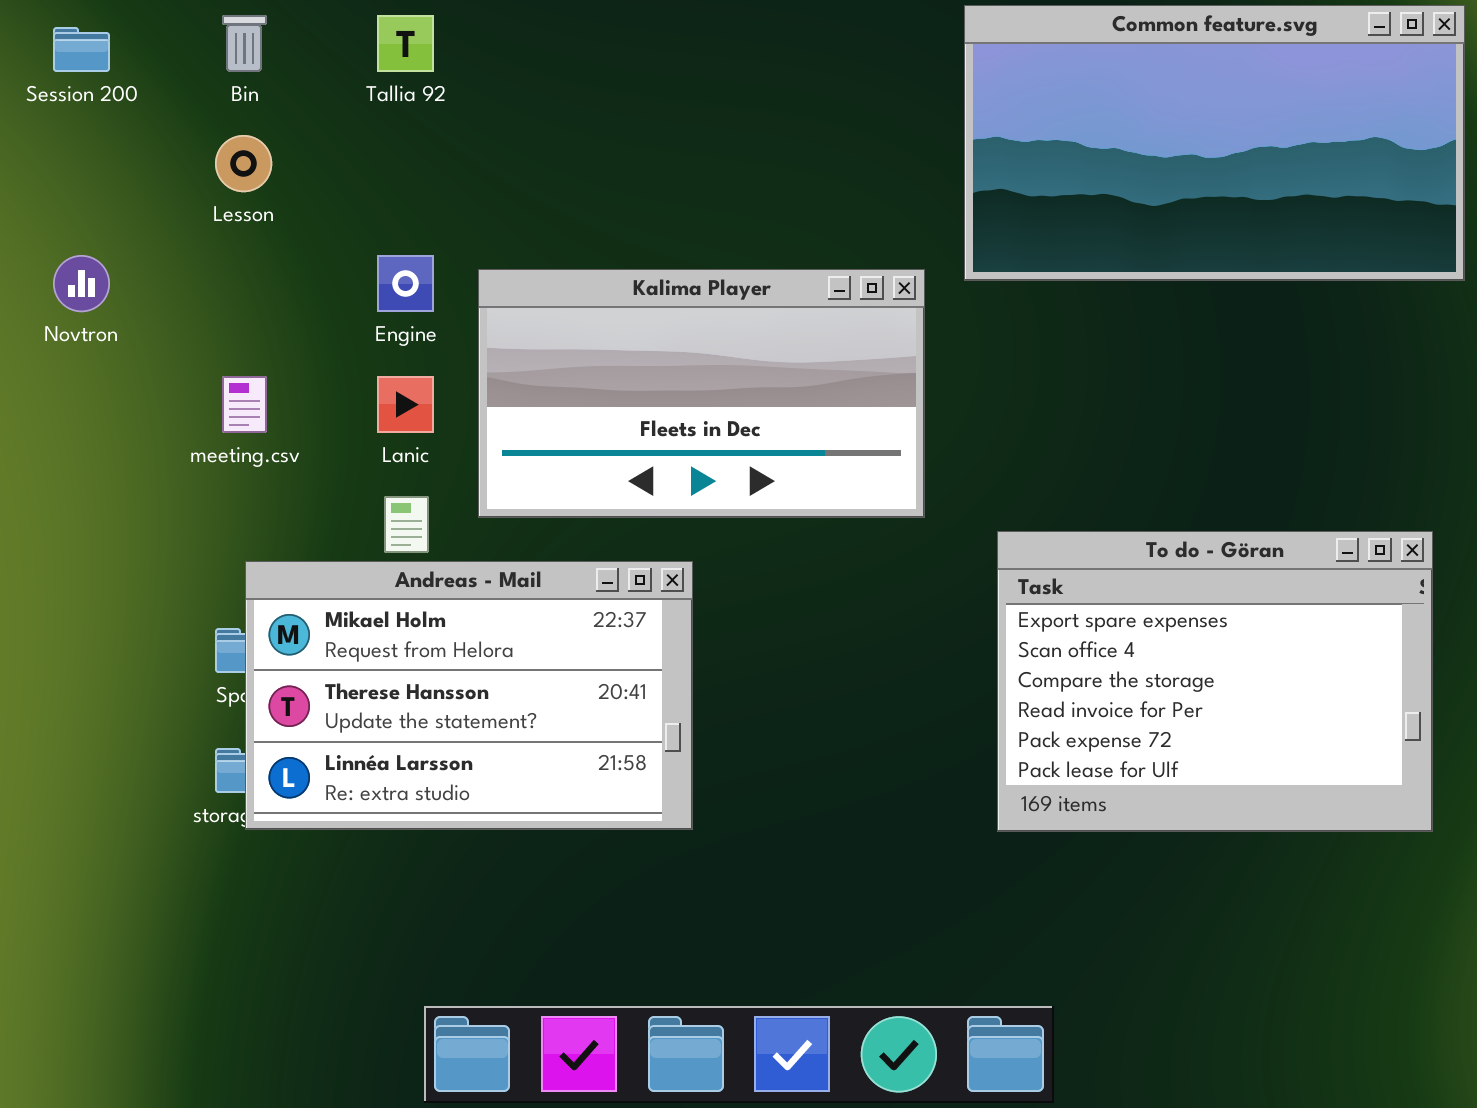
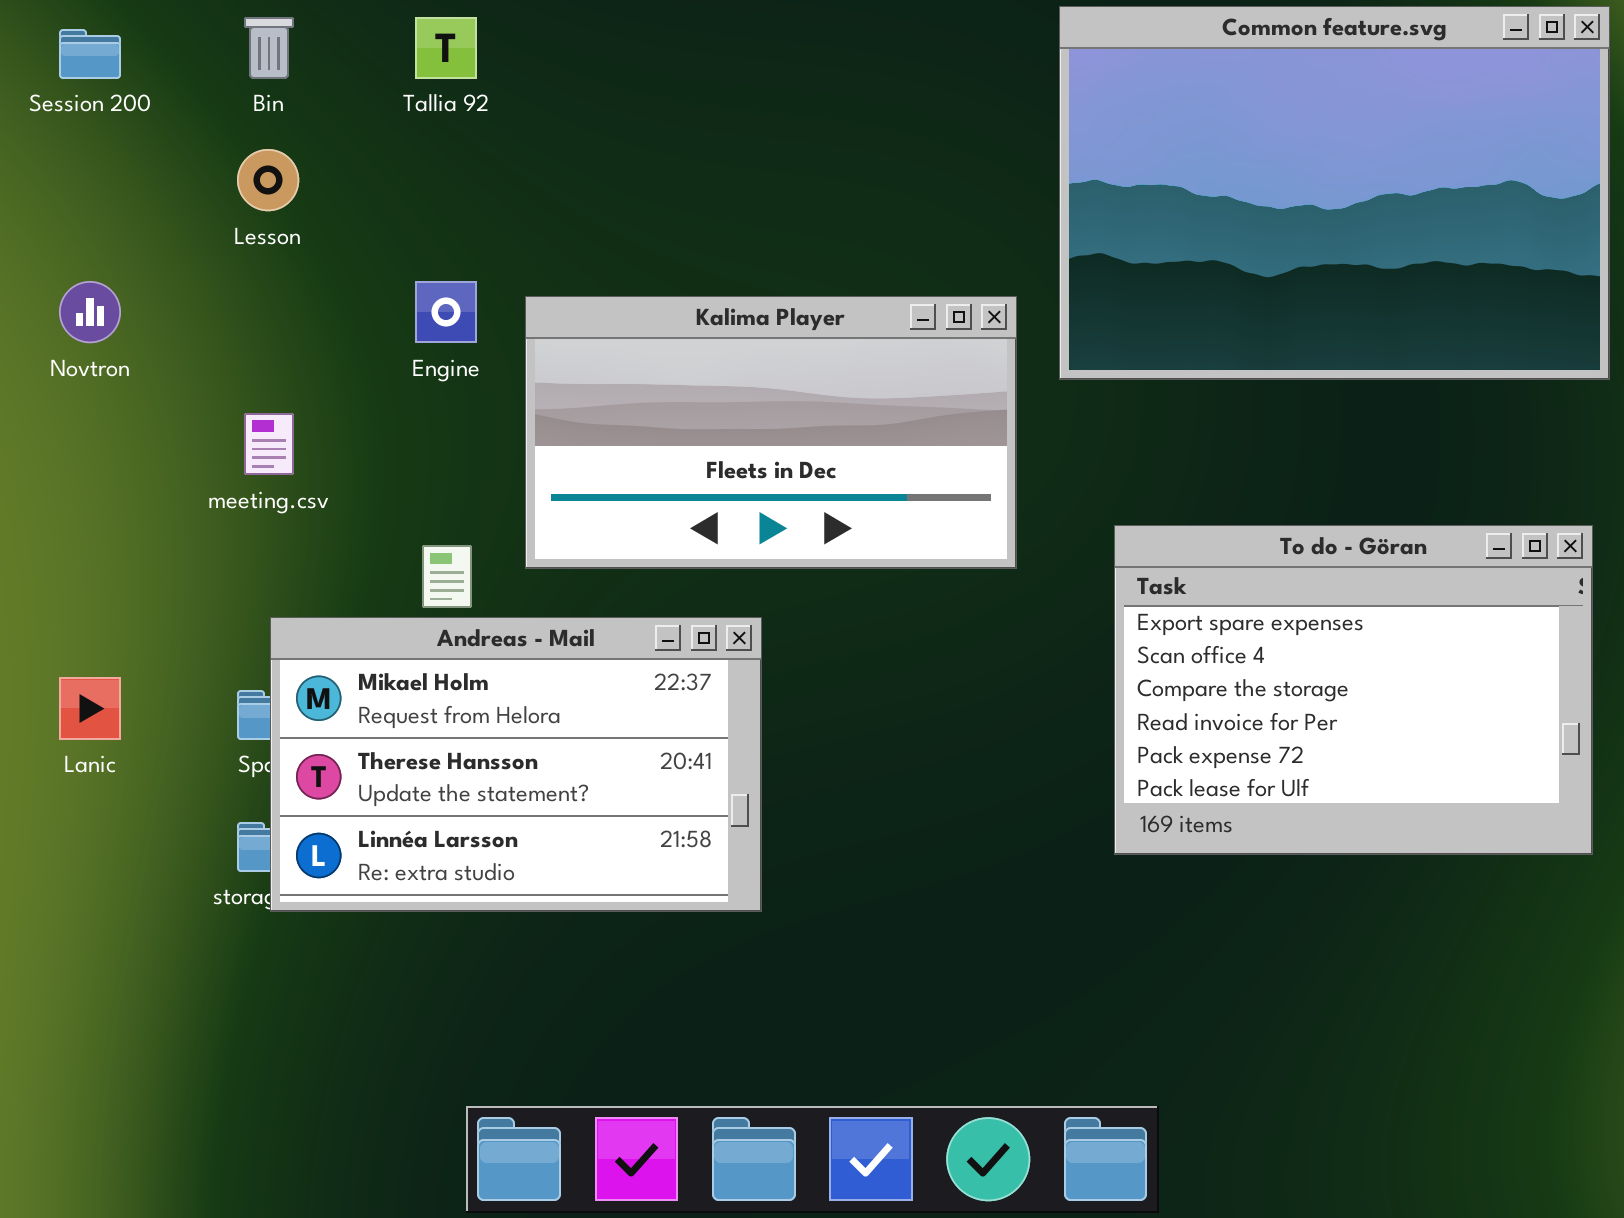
Common feature.svg: [964,5,1465,281] -> [1059,6,1610,380], resized
Lanic: [377,376,434,433] -> [59,677,121,740], moved
To do - Göran: [997,531,1433,832] -> [1114,525,1593,855], moved

